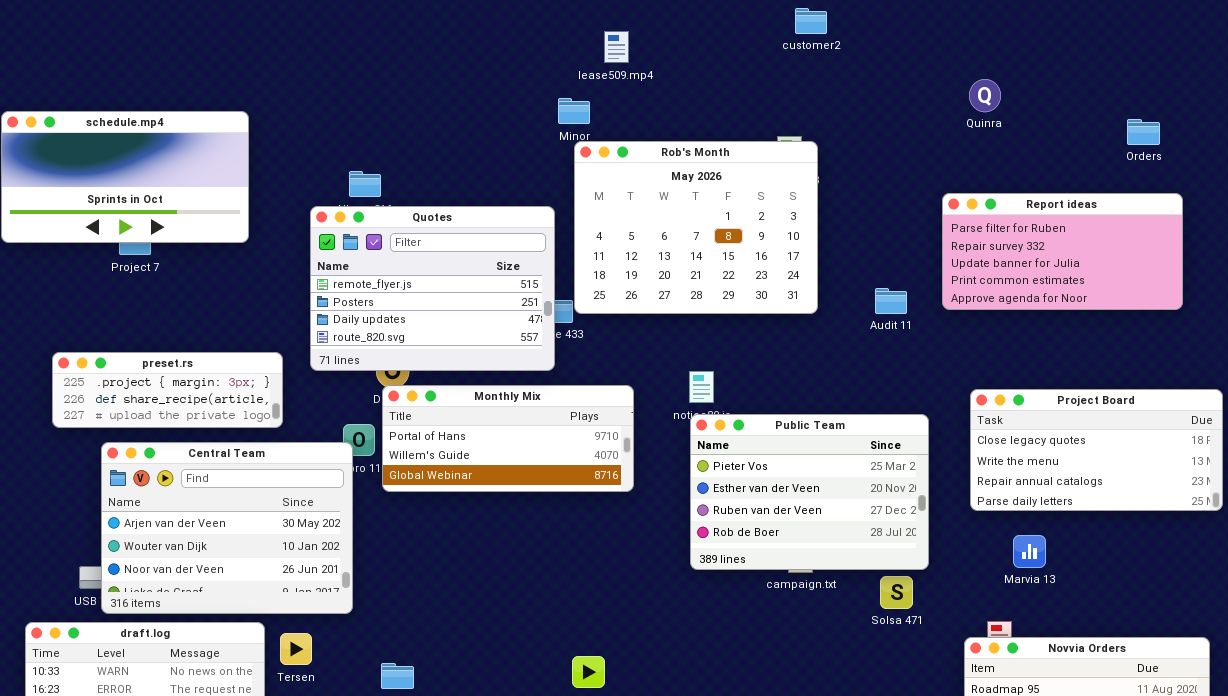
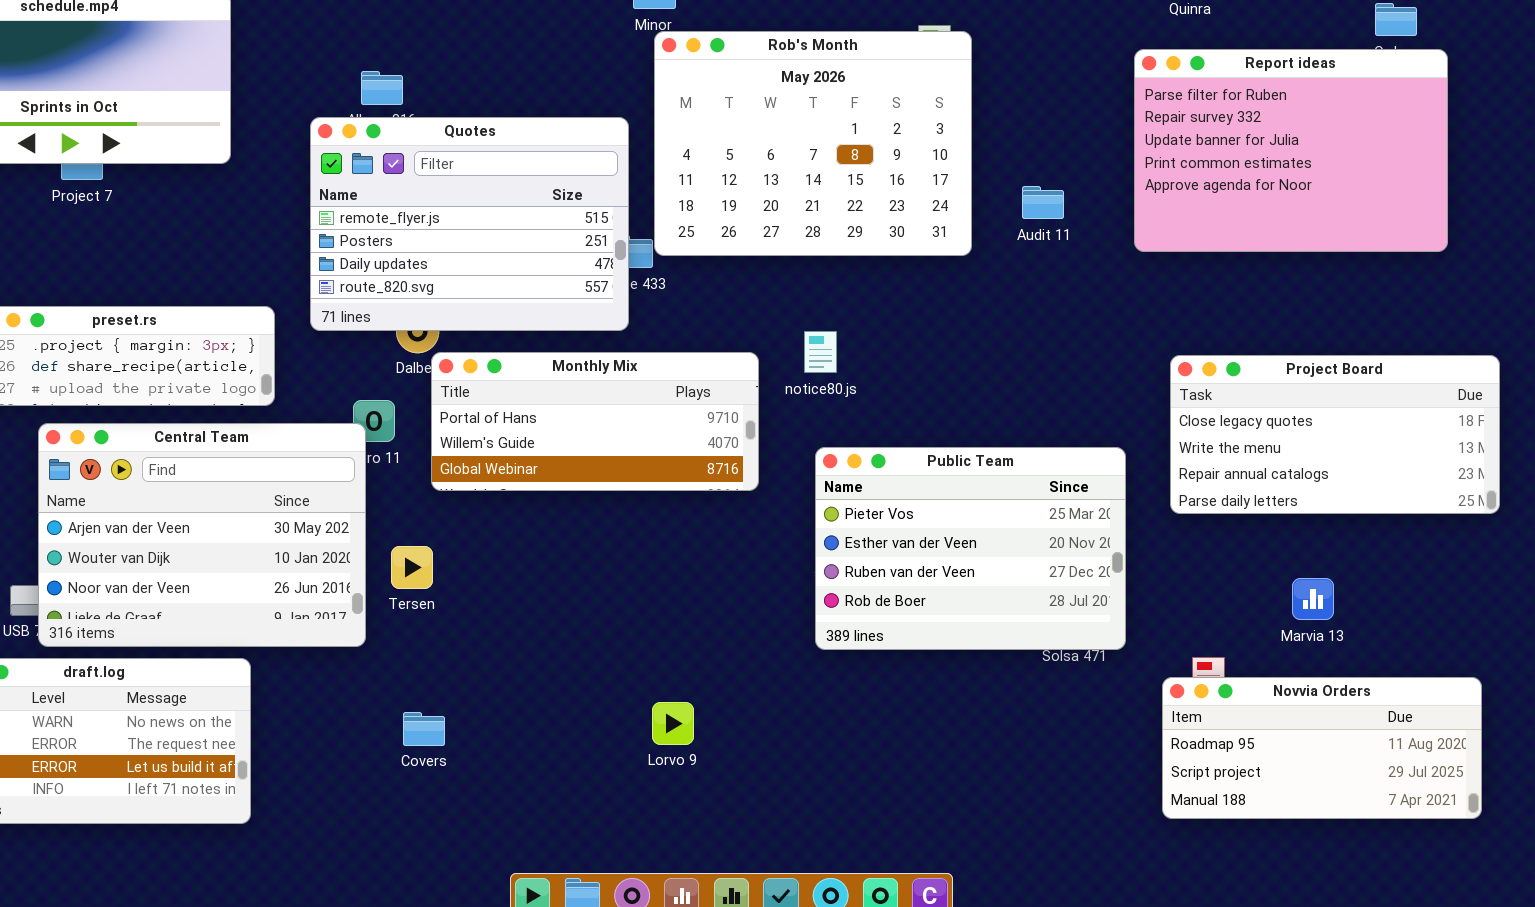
Report ideas: [942,193,1183,310] -> [1134,49,1448,252], resized
Audit 11: [875,288,907,314] -> [1022,186,1064,219], moved
Monthly Mix: [382,385,634,492] -> [431,352,759,491], moved
Public Team: [690,414,929,570] -> [815,447,1126,650], moved
Marvia 13: [1013,535,1046,568] -> [1292,578,1334,620], moved
Tersen: [280,633,312,665] -> [391,546,433,589], moved

